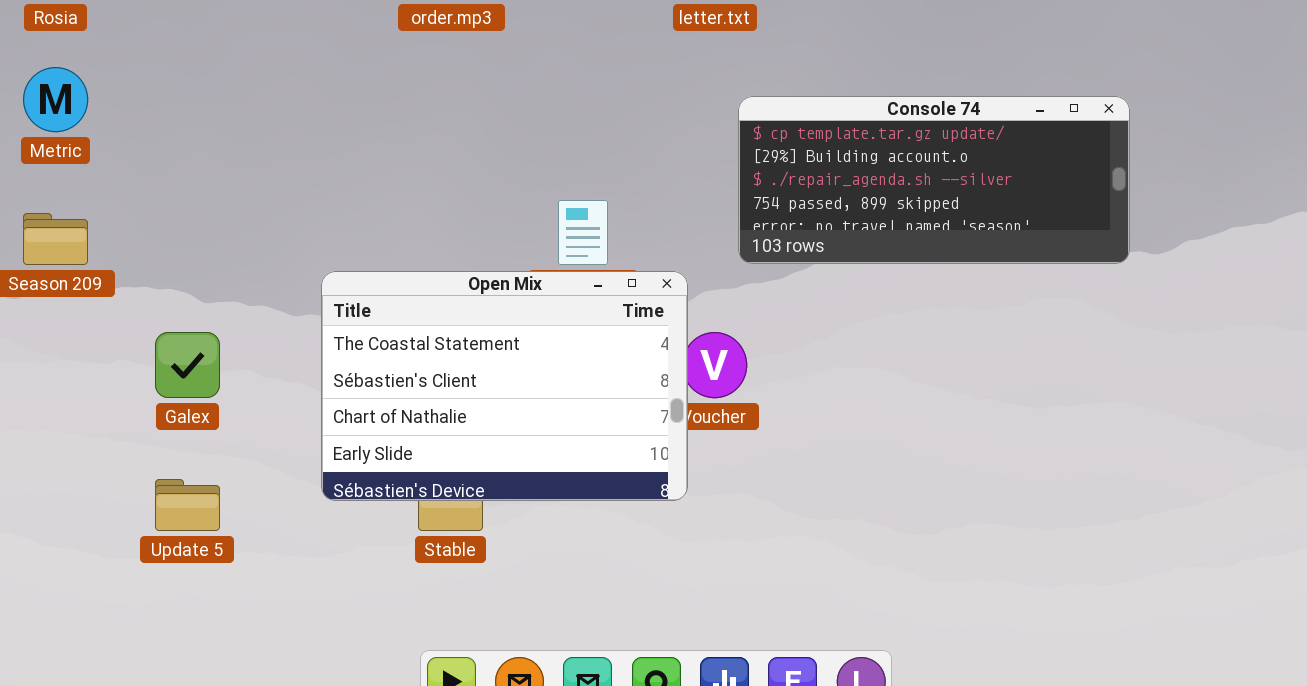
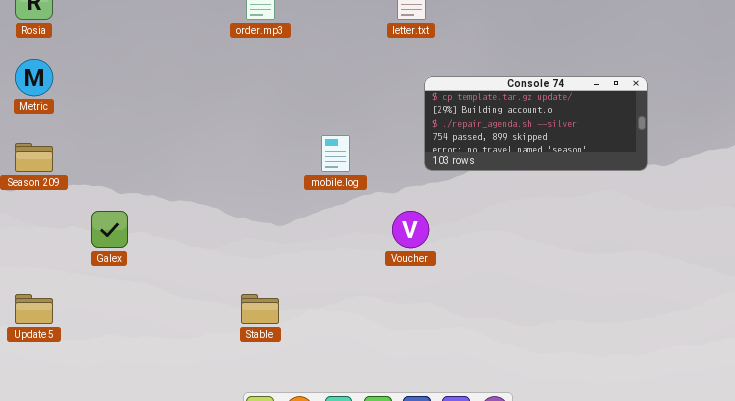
Open Mix: [321,271,688,501] -> none, closed
Update 5: [155,479,220,531] -> [15,294,53,324], moved

